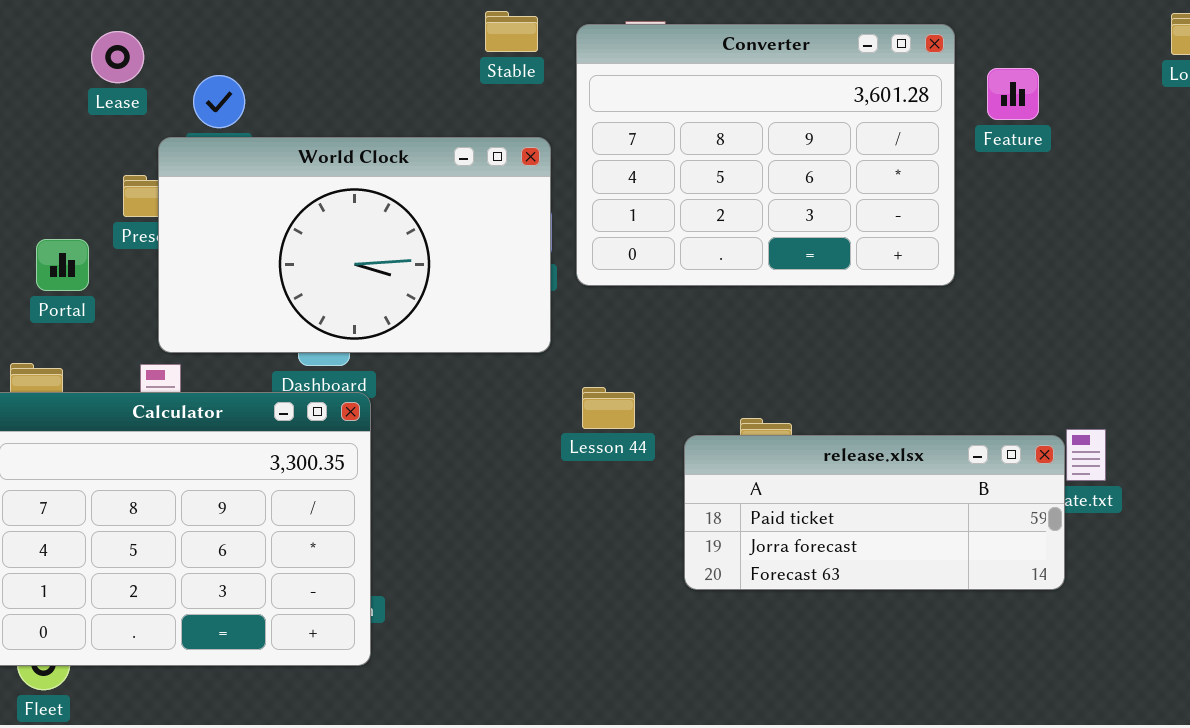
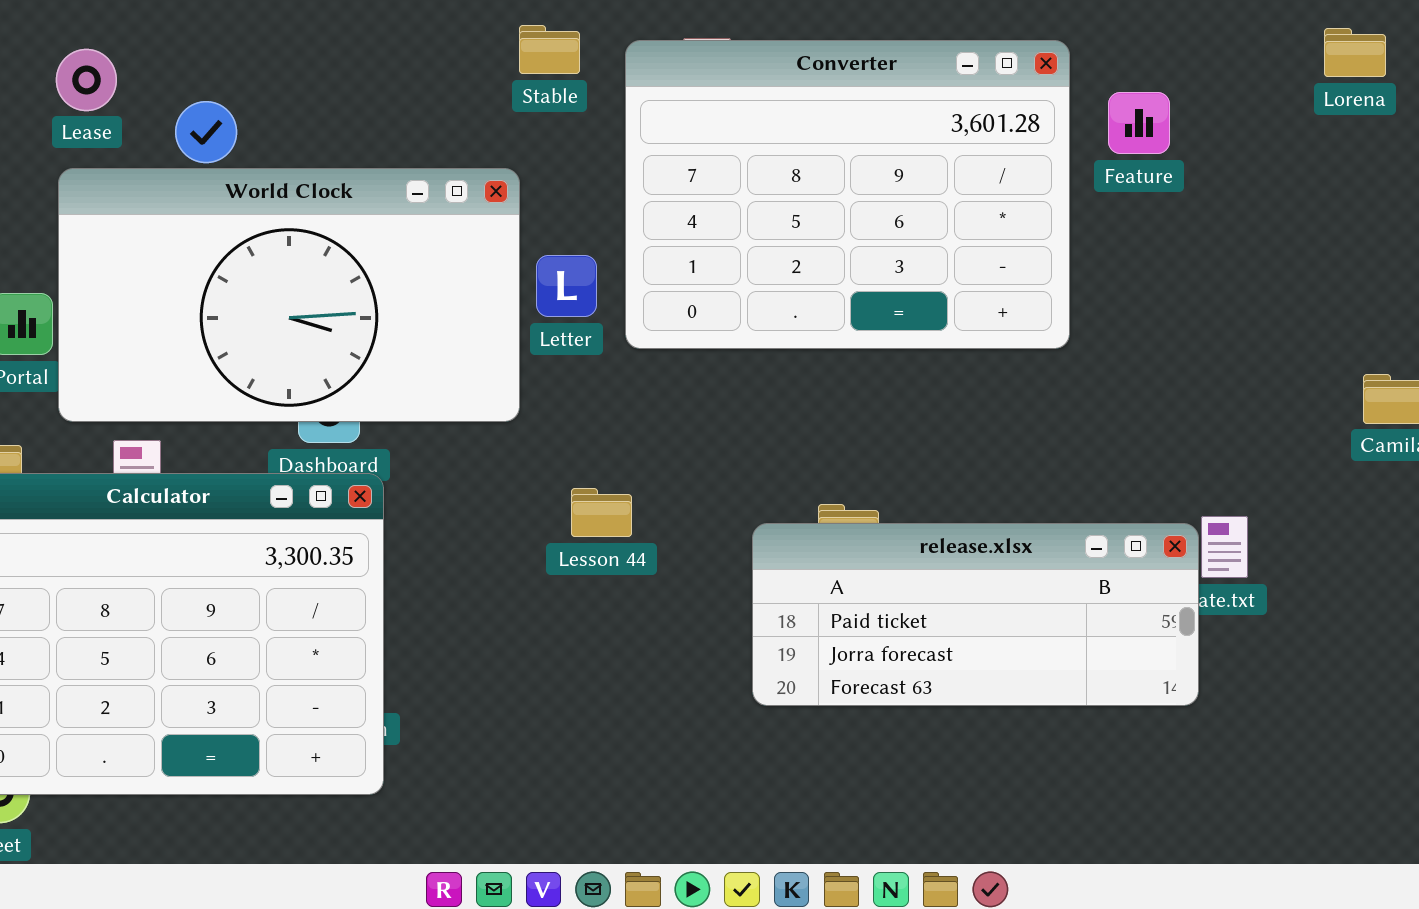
World Clock: [158,137,551,353] -> [58,168,520,422], moved
Lesson 44: [582,387,635,429] -> [571,488,632,537], moved

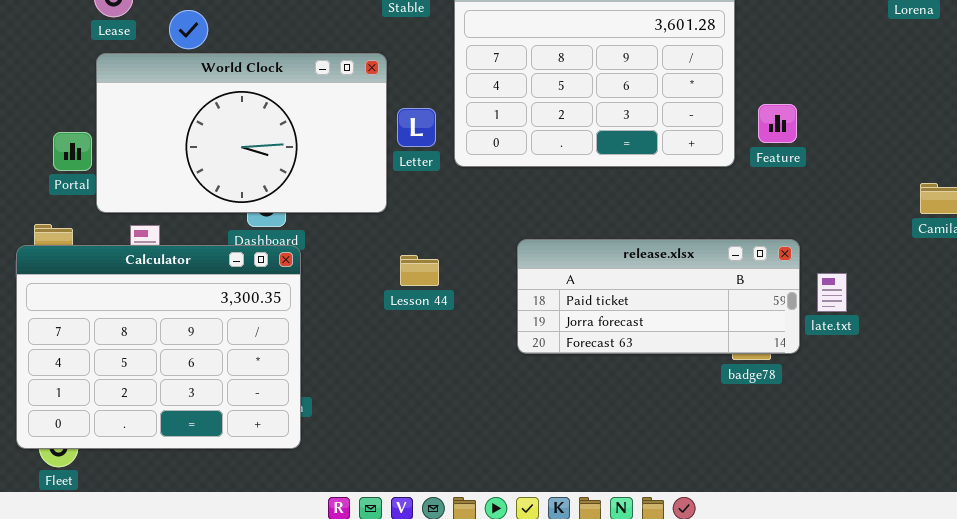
Feature: [1108,92,1170,154] -> [758,104,797,143], moved
Lesson 44: [571,488,632,537] -> [400,255,439,286], moved
release.xlsx: [752,523,1199,706] -> [517,239,800,354], moved

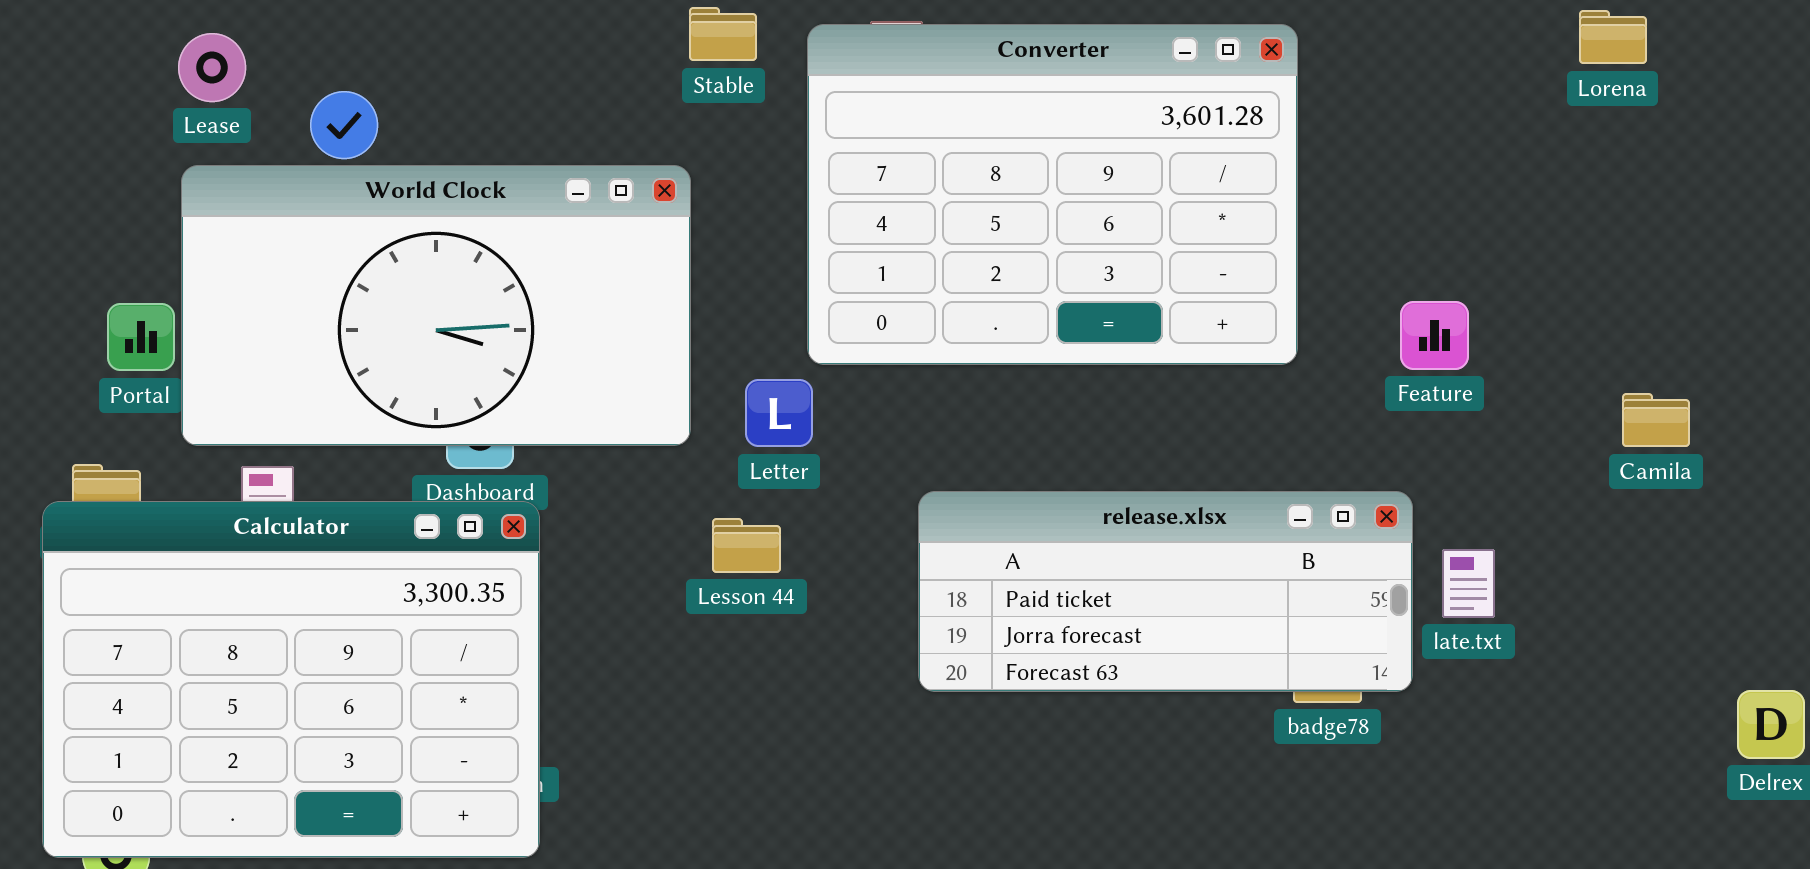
Feature: [758,104,797,143] -> [1400,301,1469,370], moved
Letter: [397,108,436,147] -> [745,379,813,447], moved

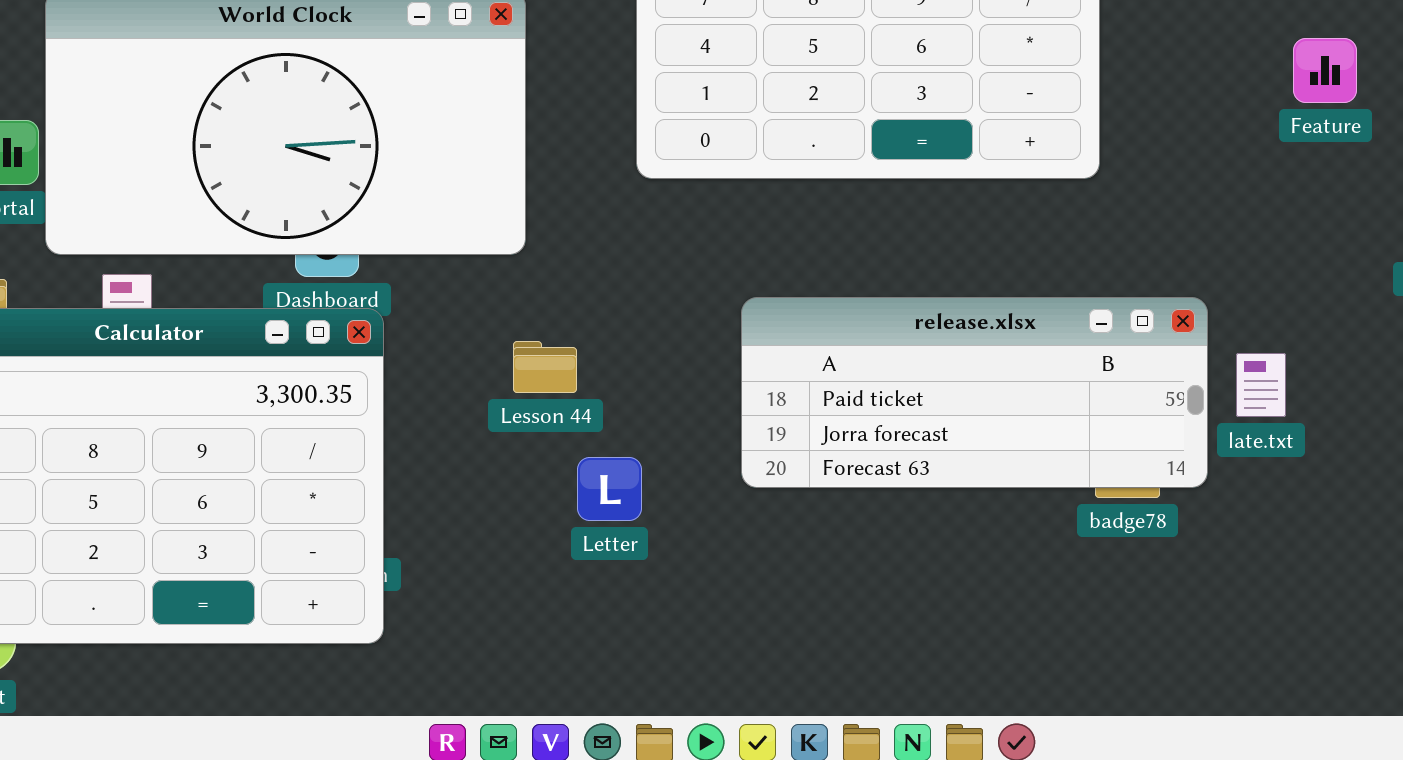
Feature: [1400,301,1469,370] -> [1293,38,1357,103], moved
Letter: [745,379,813,447] -> [577,457,642,521], moved
Lesson 44: [712,518,781,573] -> [513,341,577,393], moved

